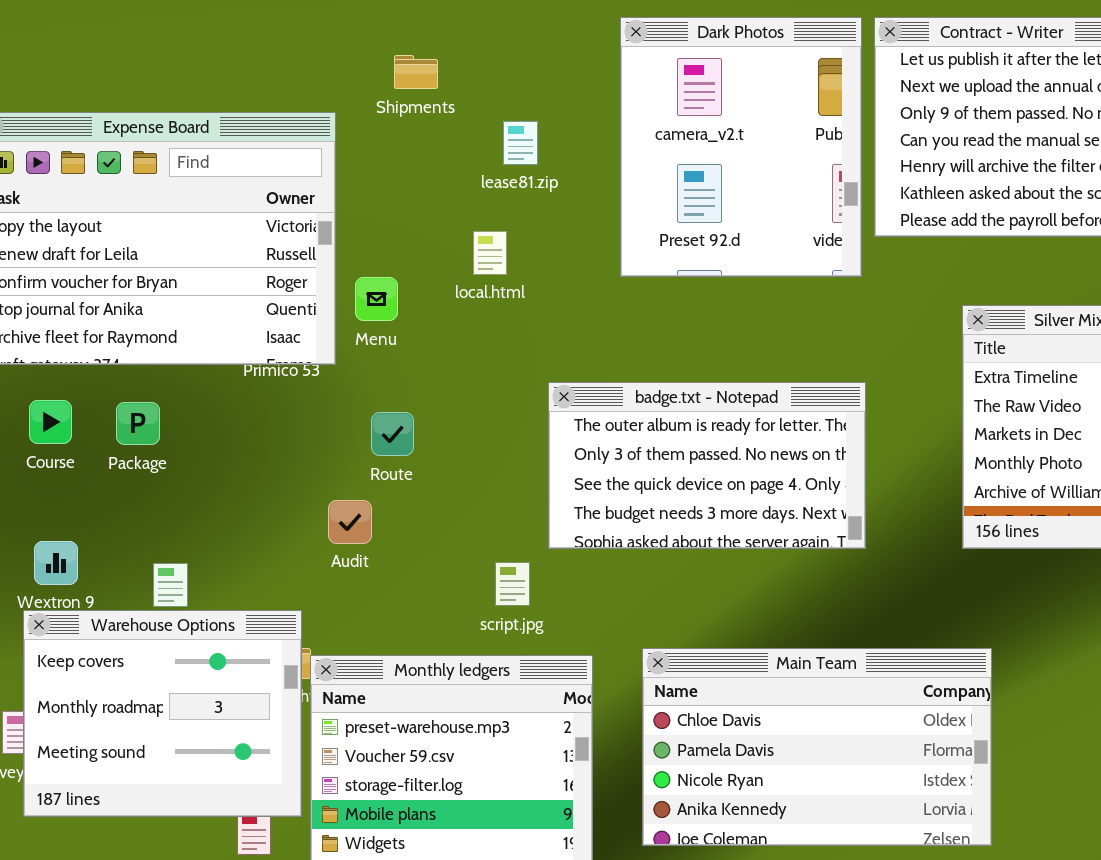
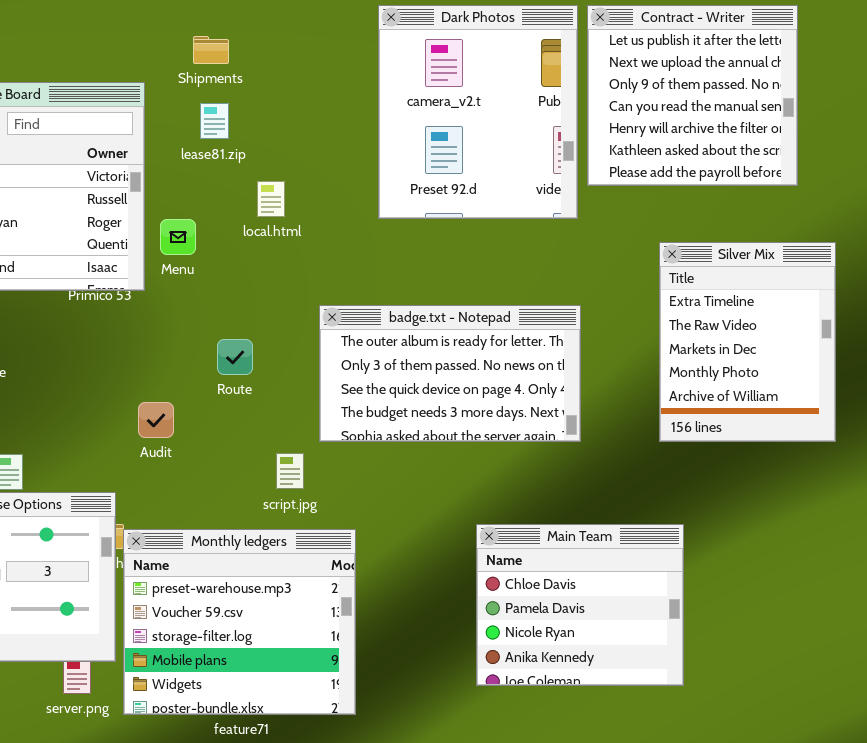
lease81.zip: [503,121,538,165] -> [200,103,229,139], moved
Route: [371,412,414,456] -> [217,339,253,375], moved
Main Team: [642,648,992,846] -> [476,524,684,686], resized

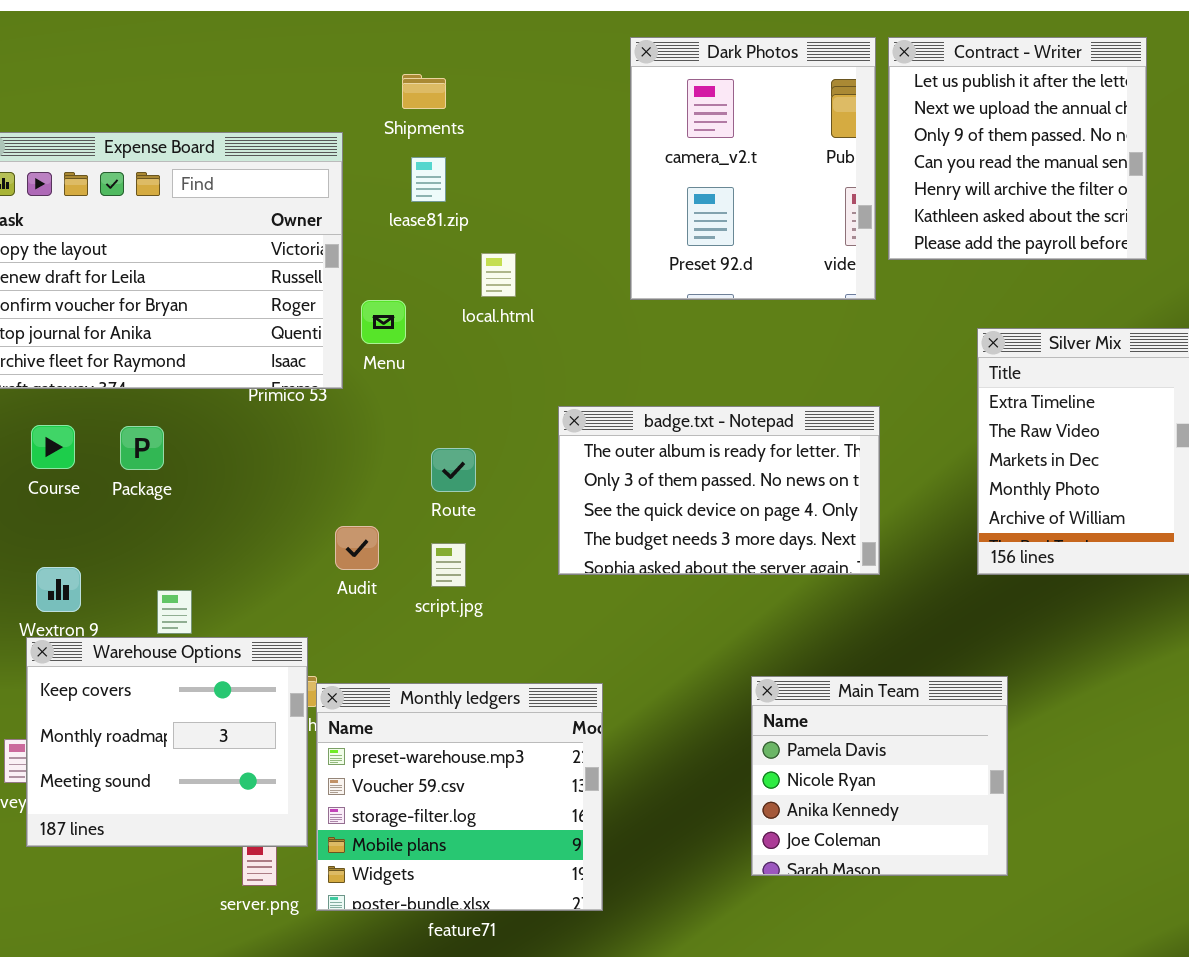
script.jpg: [276,453,304,489] -> [431,543,466,587], moved
Main Team: [476,524,684,686] -> [751,676,1008,876], scrolled down 1 row

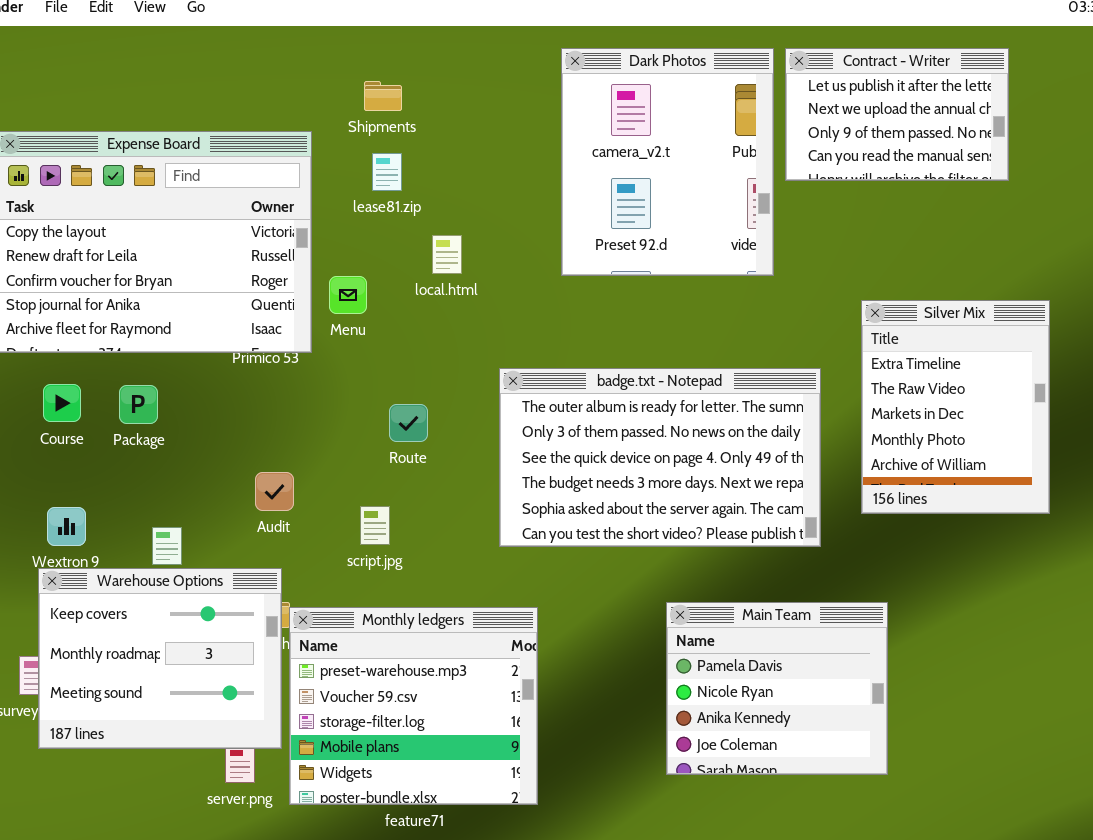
Contract - Writer: [888,37,1147,260] -> [785,48,1009,181], resized
badge.txt - Notepad: [558,406,880,575] -> [499,368,821,547], resized
Audit: [335,526,379,570] -> [255,472,294,511], moved
script.jpg: [431,543,466,587] -> [360,506,390,545], moved

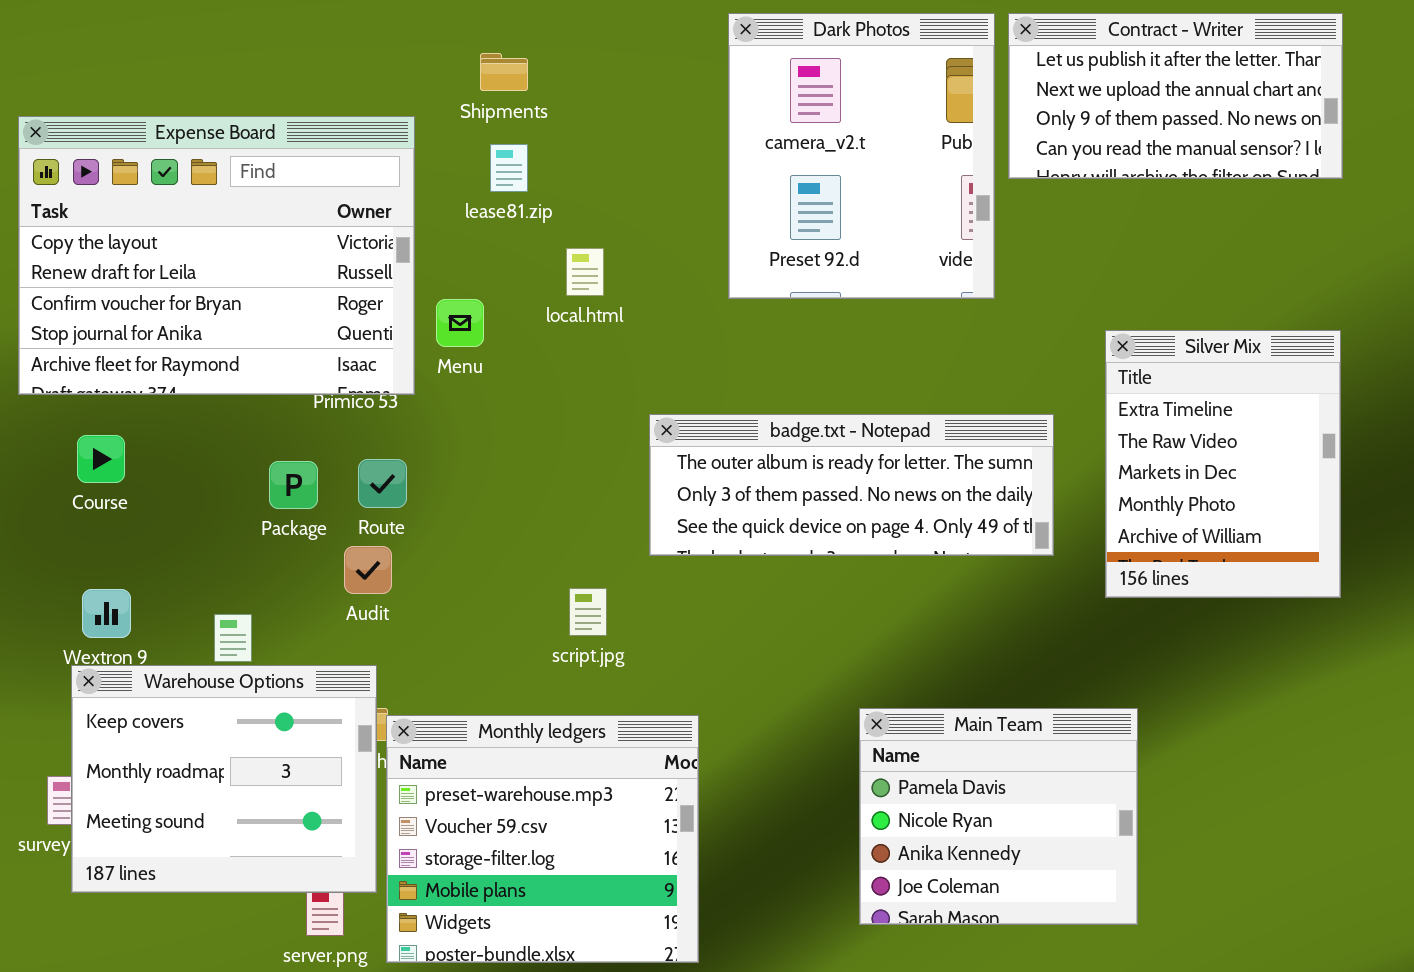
Contract - Writer: [785,48,1009,181] -> [1008,13,1343,179], resized
badge.txt - Notepad: [499,368,821,547] -> [649,414,1054,556], resized
Package: [119,385,158,424] -> [269,461,318,509], moved
Route: [389,404,428,442] -> [358,459,407,508], moved
script.jpg: [360,506,390,545] -> [569,588,607,636], moved

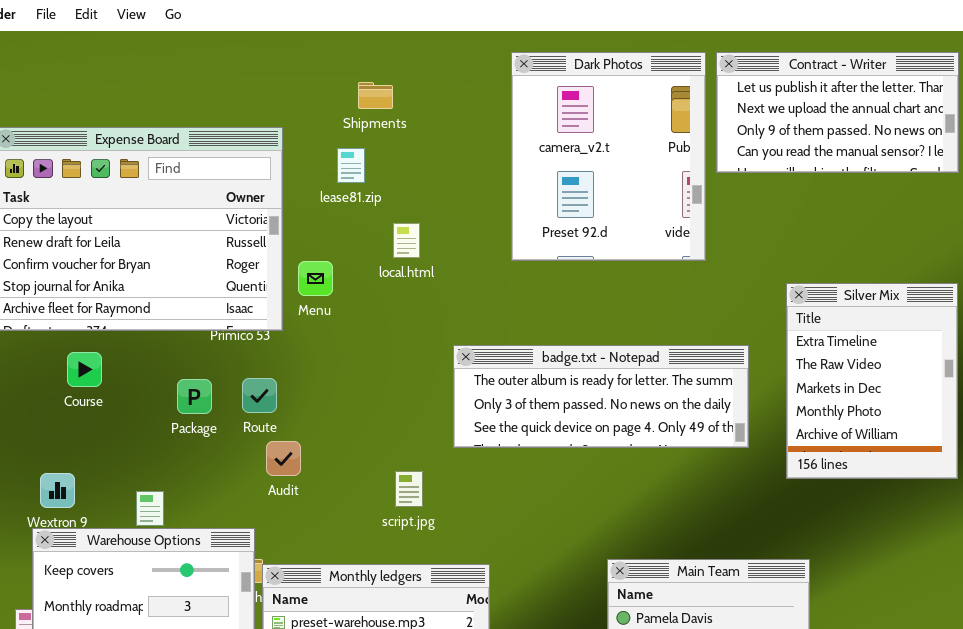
Shipments: [480,53,528,91] -> [358,82,393,109], moved
Course: [77,435,125,483] -> [67,352,102,387], moved
Audit: [344,546,392,594] -> [266,441,301,476], moved

